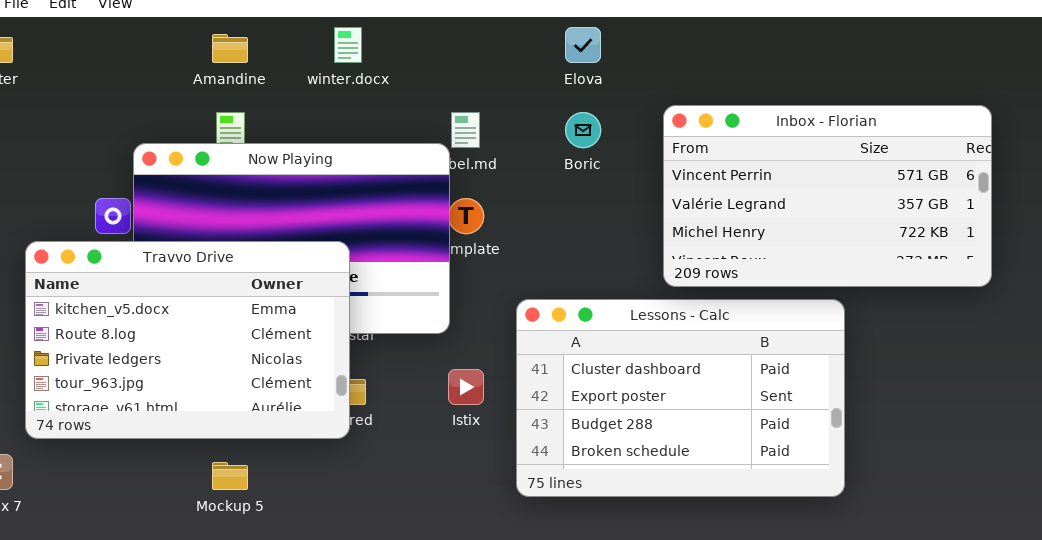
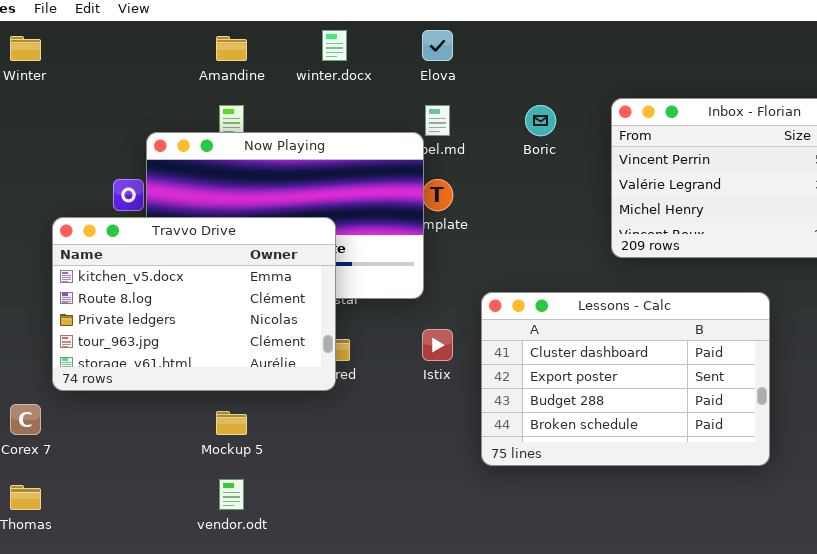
Elova: [565,27,601,63] -> [422,30,453,61], moved
Lessons - Calc: [516,299,845,497] -> [481,292,770,466], moved

